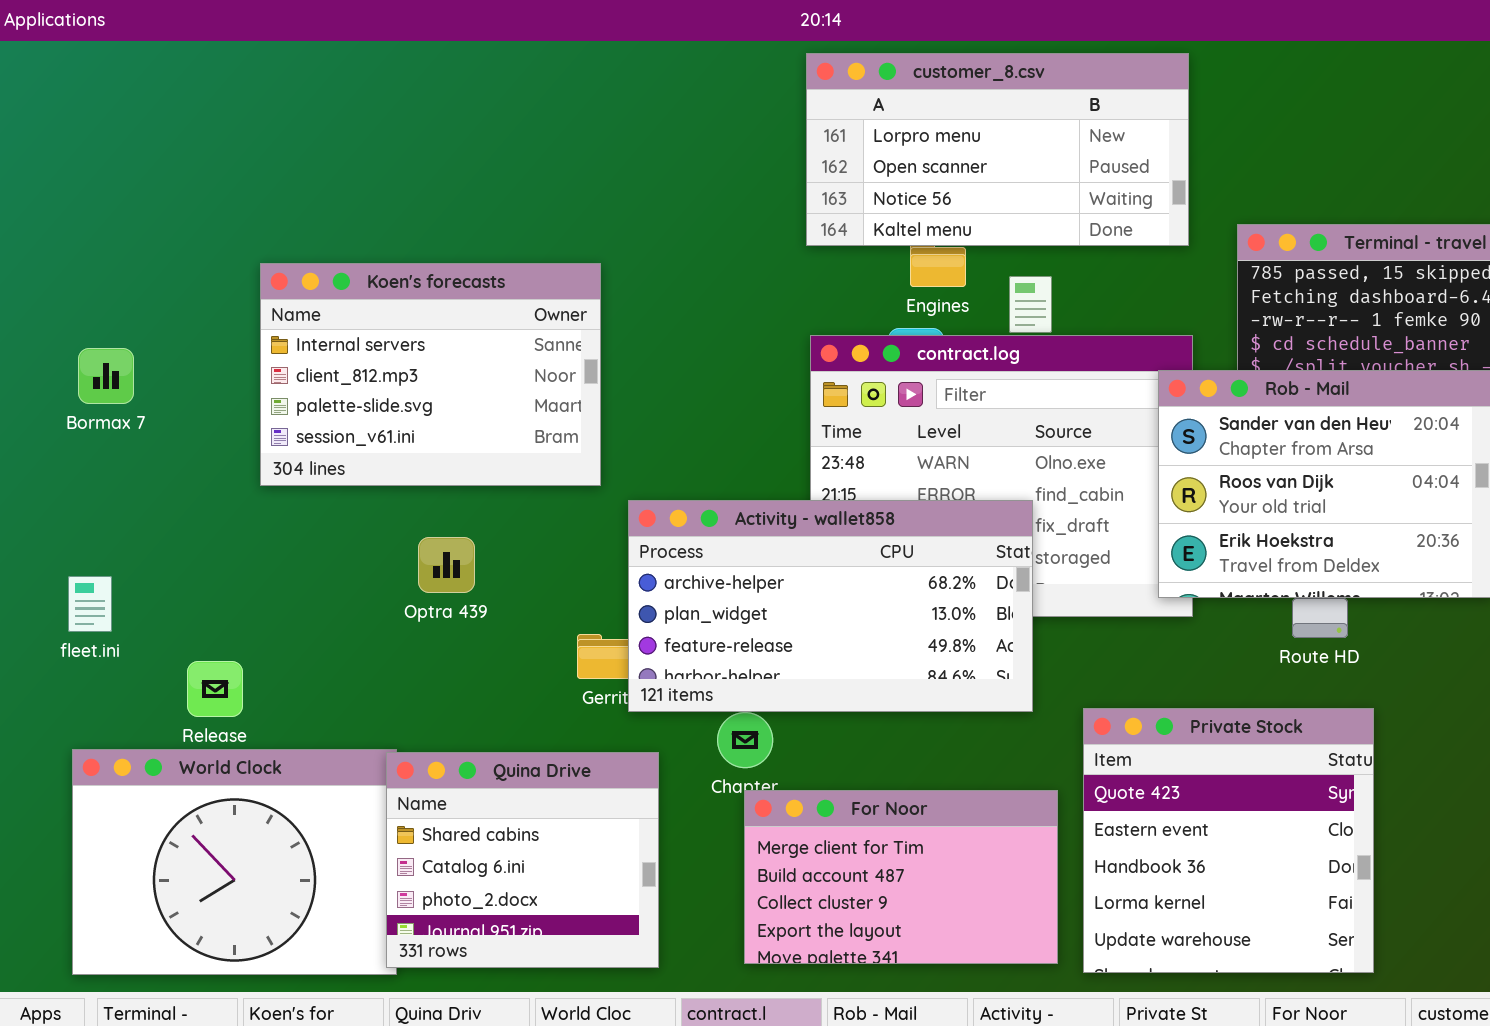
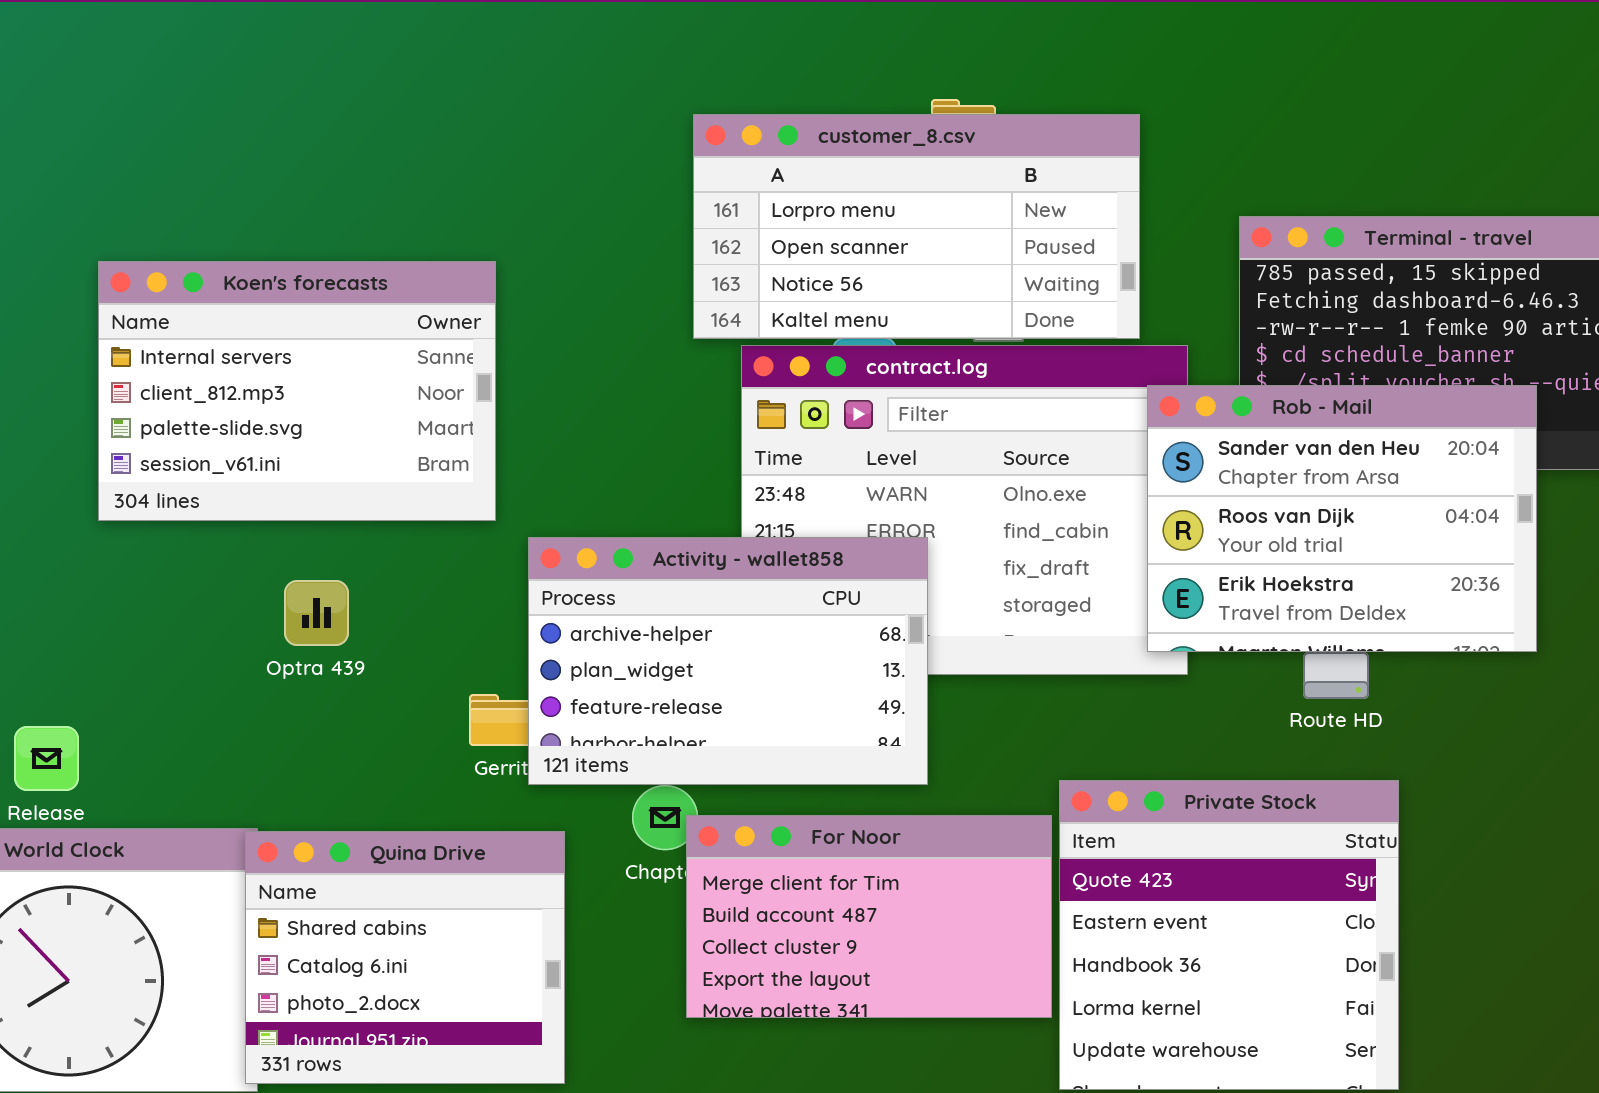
customer_8.csv: [806,53,1189,246] -> [693,114,1140,339], moved
Activity - wallet858: [628,500,1033,712] -> [528,537,928,785], resized
For Noor: [744,790,1058,964] -> [686,815,1052,1018], moved

